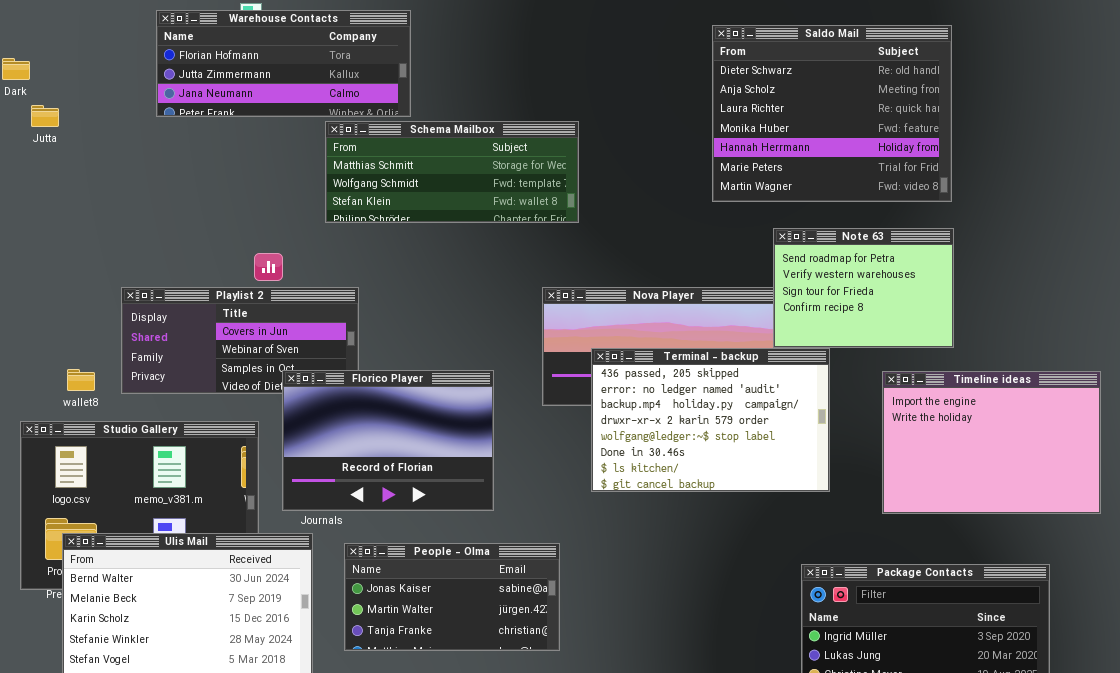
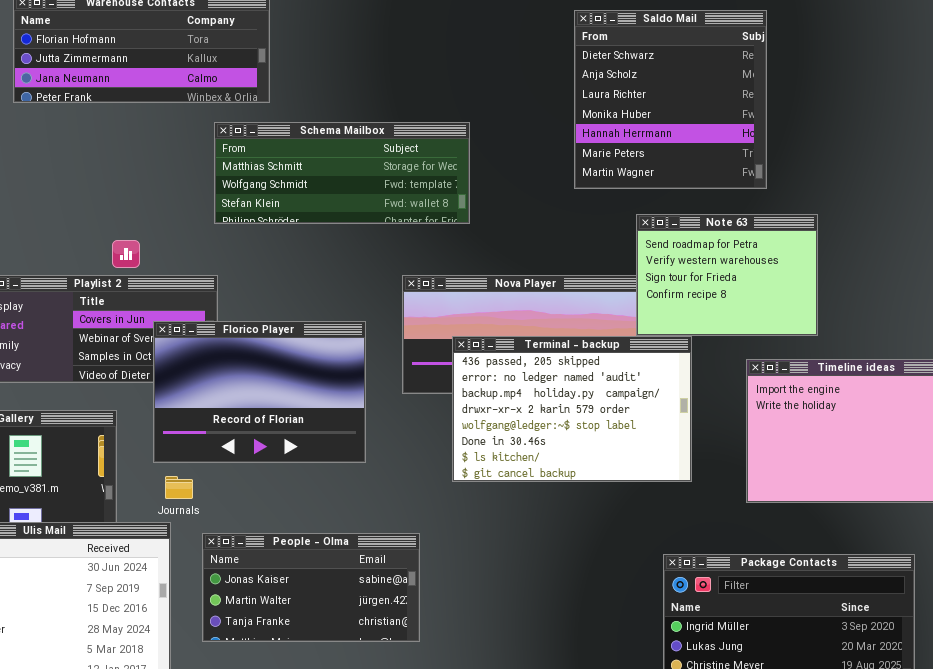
Saldo Mail: [712,25,952,202] -> [574,10,767,189], resized
Schema Mailbox: [325,121,579,223] -> [214,122,470,224], moved
Florico Player: [282,370,494,511] -> [153,321,366,463], moved

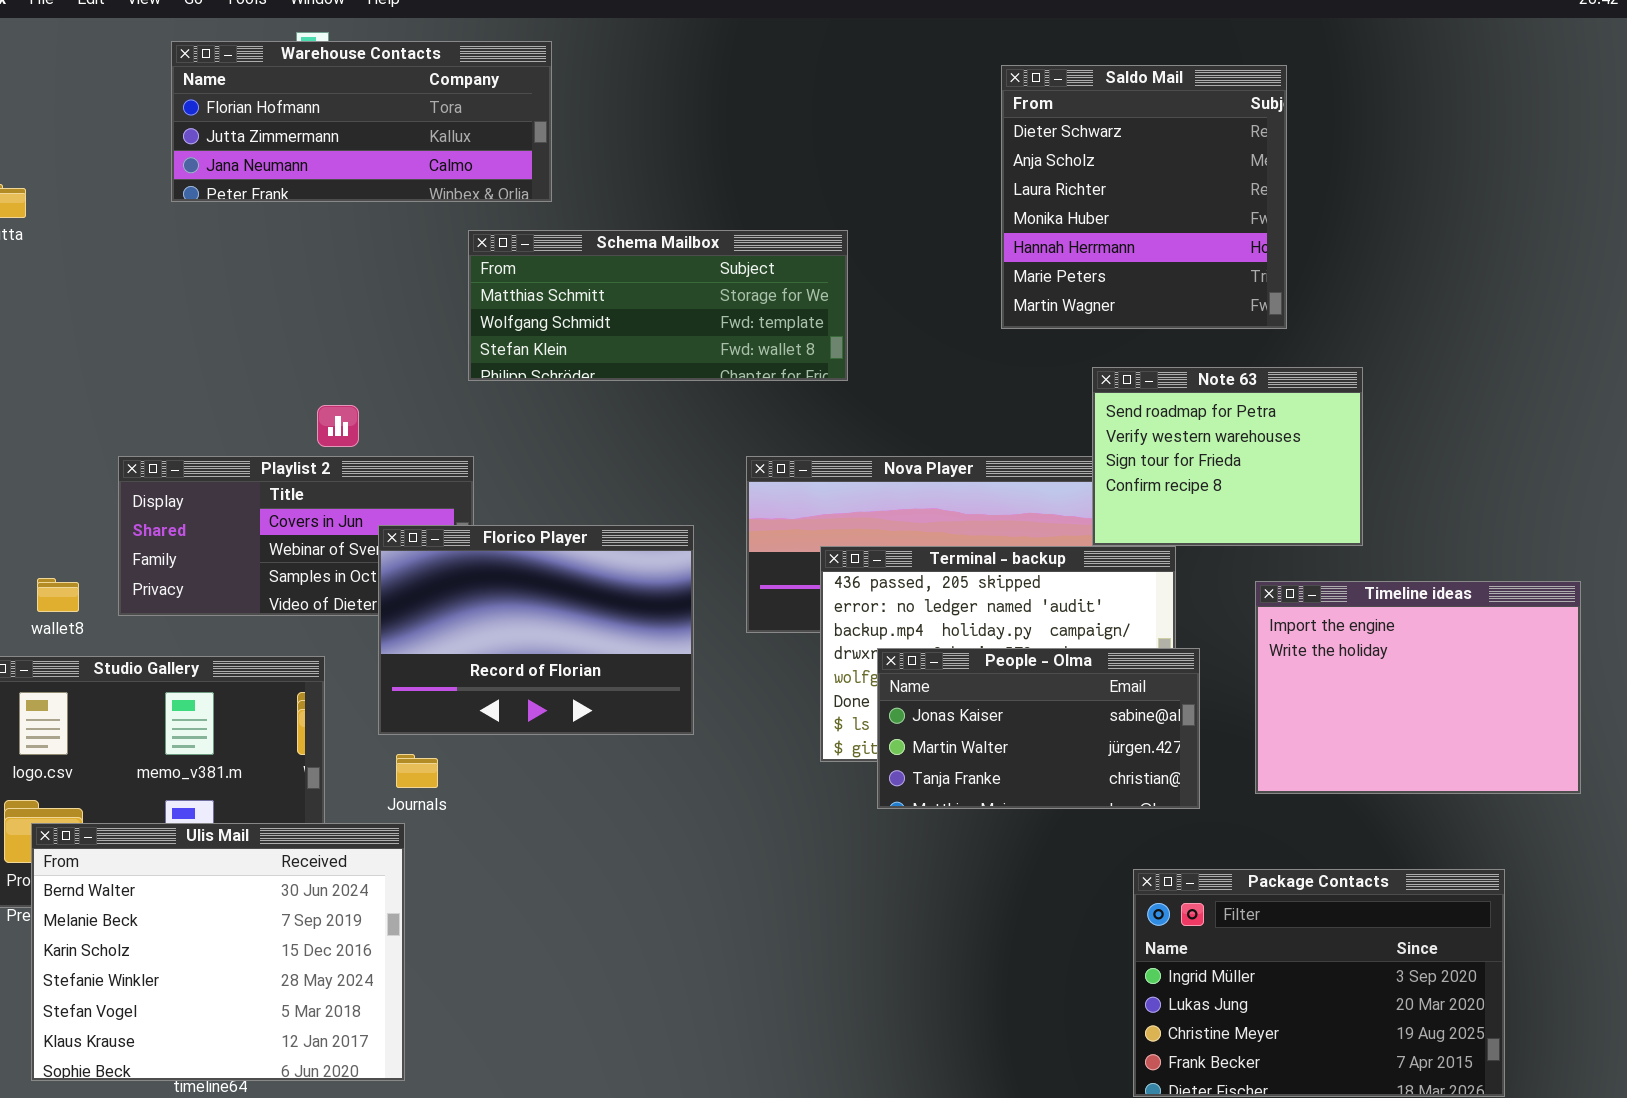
People - Olma: [202,533,420,642] -> [877,648,1200,809], moved

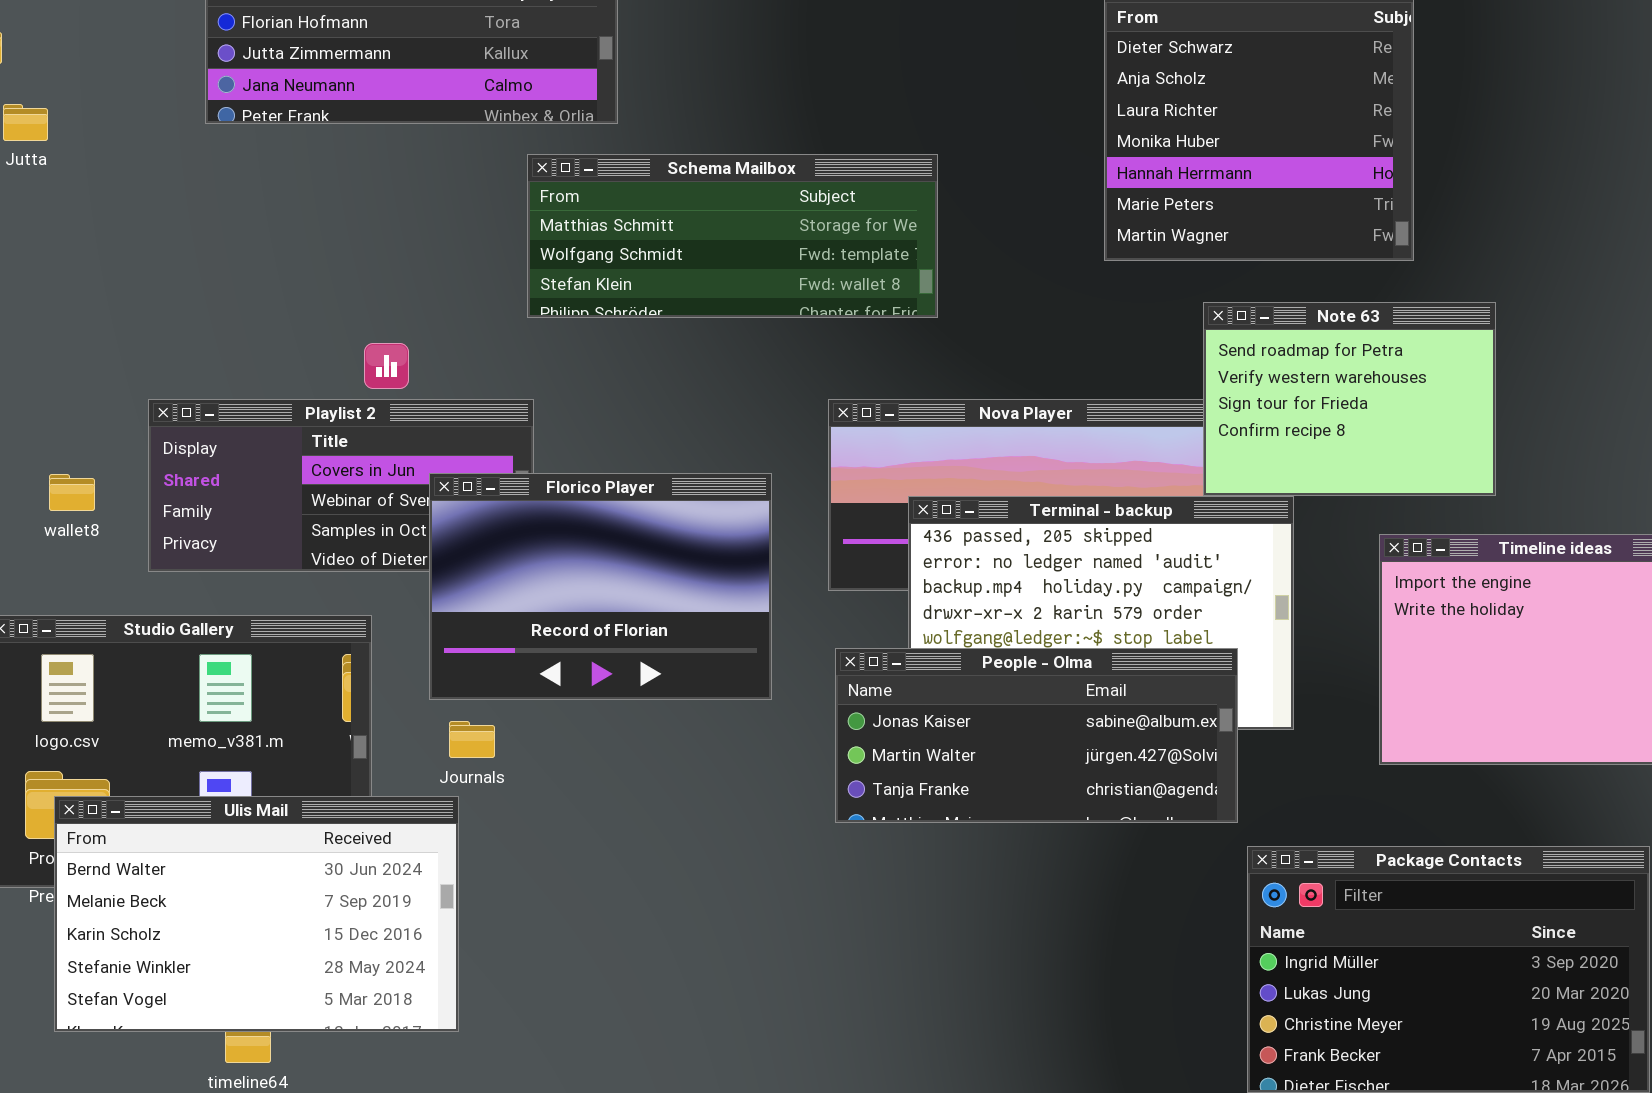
wallet8: [37,578,79,612] -> [49,474,95,511], moved
People - Olma: [877,648,1200,809] -> [835,648,1238,823], moved, resized
Ulis Mail: [31,823,405,1081] -> [54,796,459,1032], resized

